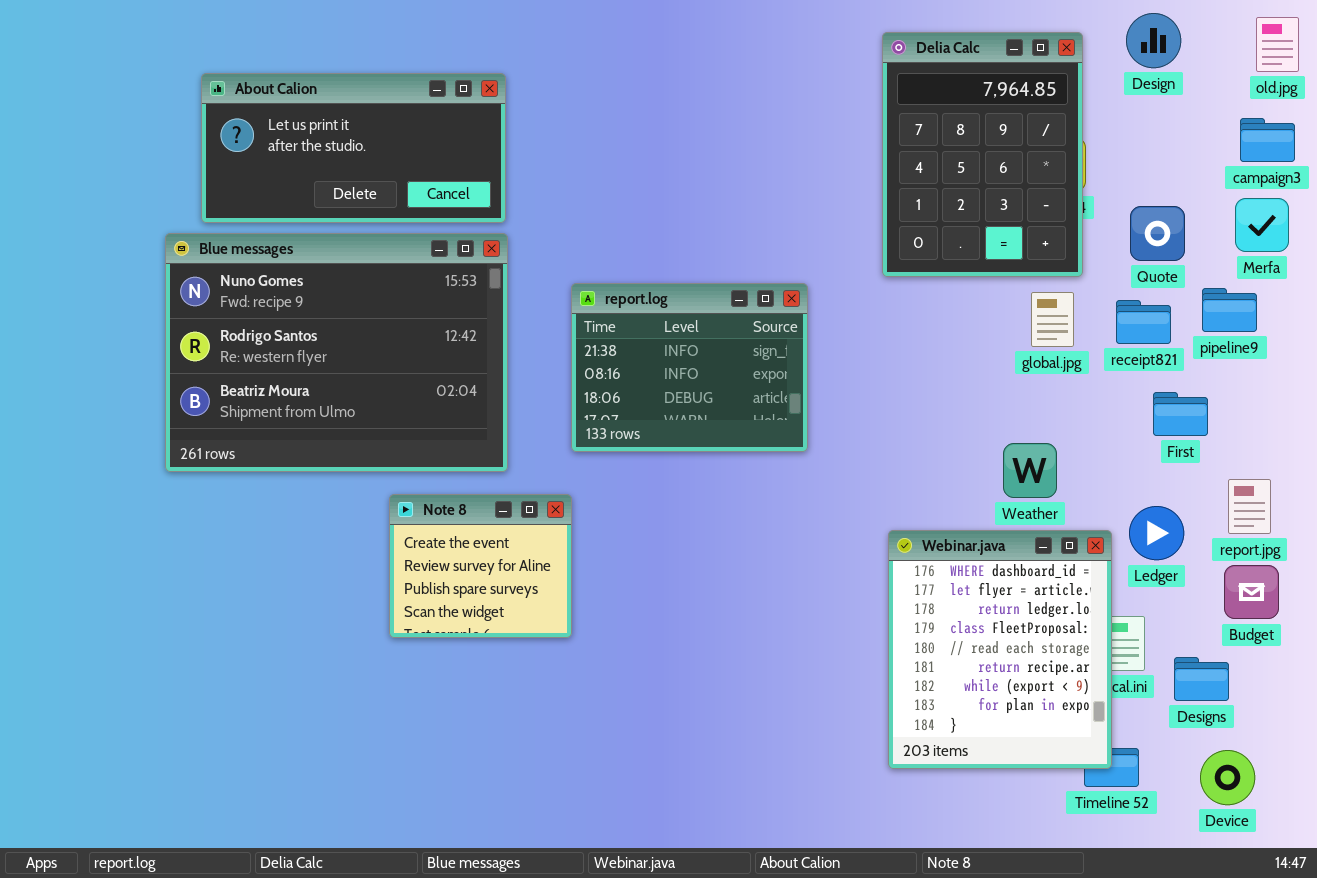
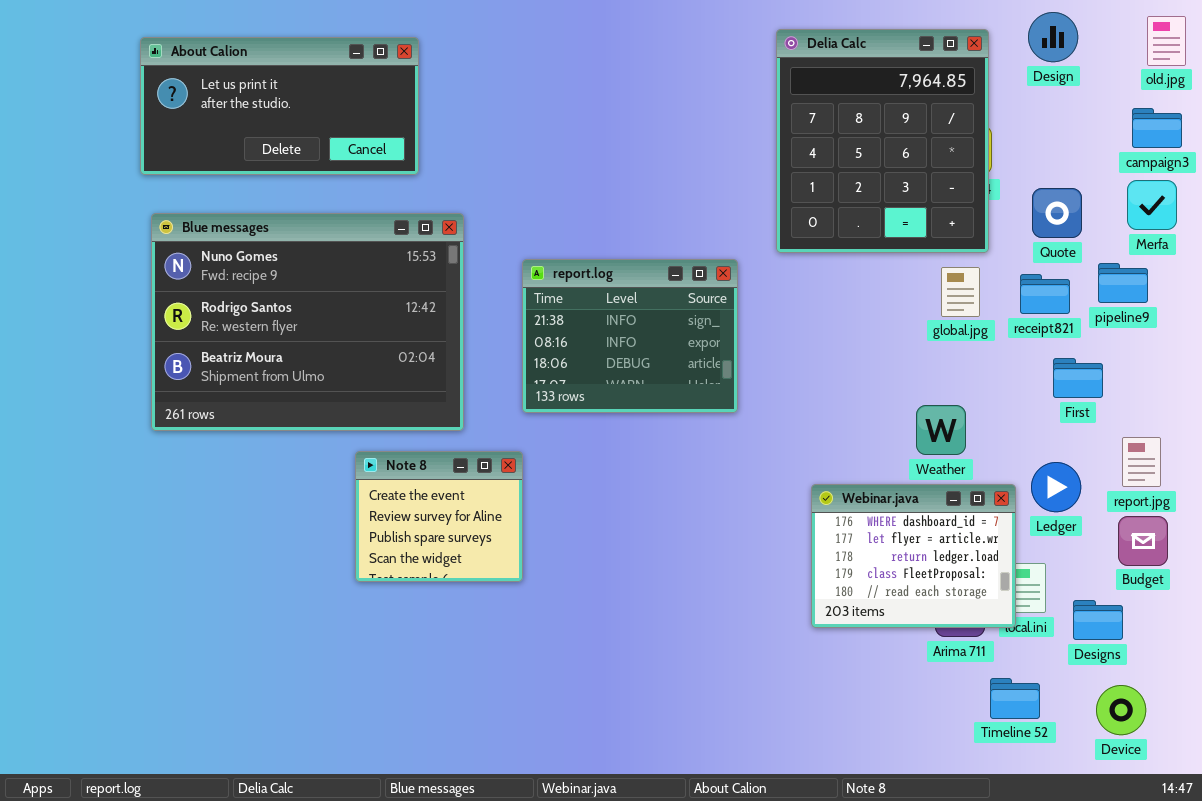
Delia Calc: [882,32,1083,277] -> [776,29,989,253], resized
About Calion: [201,73,506,223] -> [140,37,419,175], moved
Webinar.java: [888,530,1112,769] -> [811,484,1016,628], resized

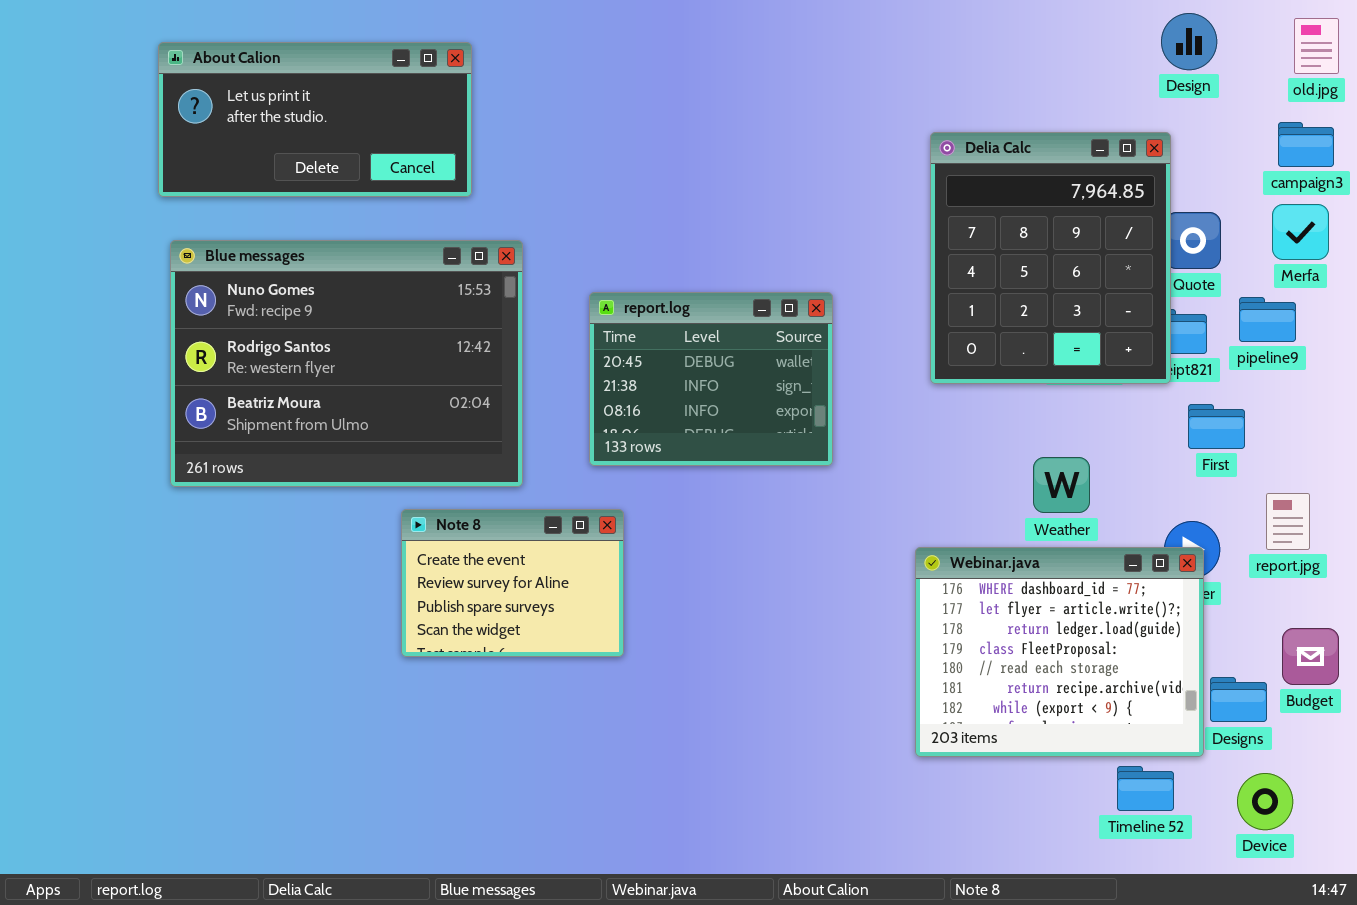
Delia Calc: [776,29,989,253] -> [930,132,1171,384], moved
report.log: [522,259,738,413] -> [589,292,833,466], scrolled up 1 row
Note 8: [355,451,523,582] -> [401,509,624,657], resized
Webinar.java: [811,484,1016,628] -> [915,547,1204,757], resized
Budget: [1118,516,1168,566] -> [1282,628,1339,685], moved

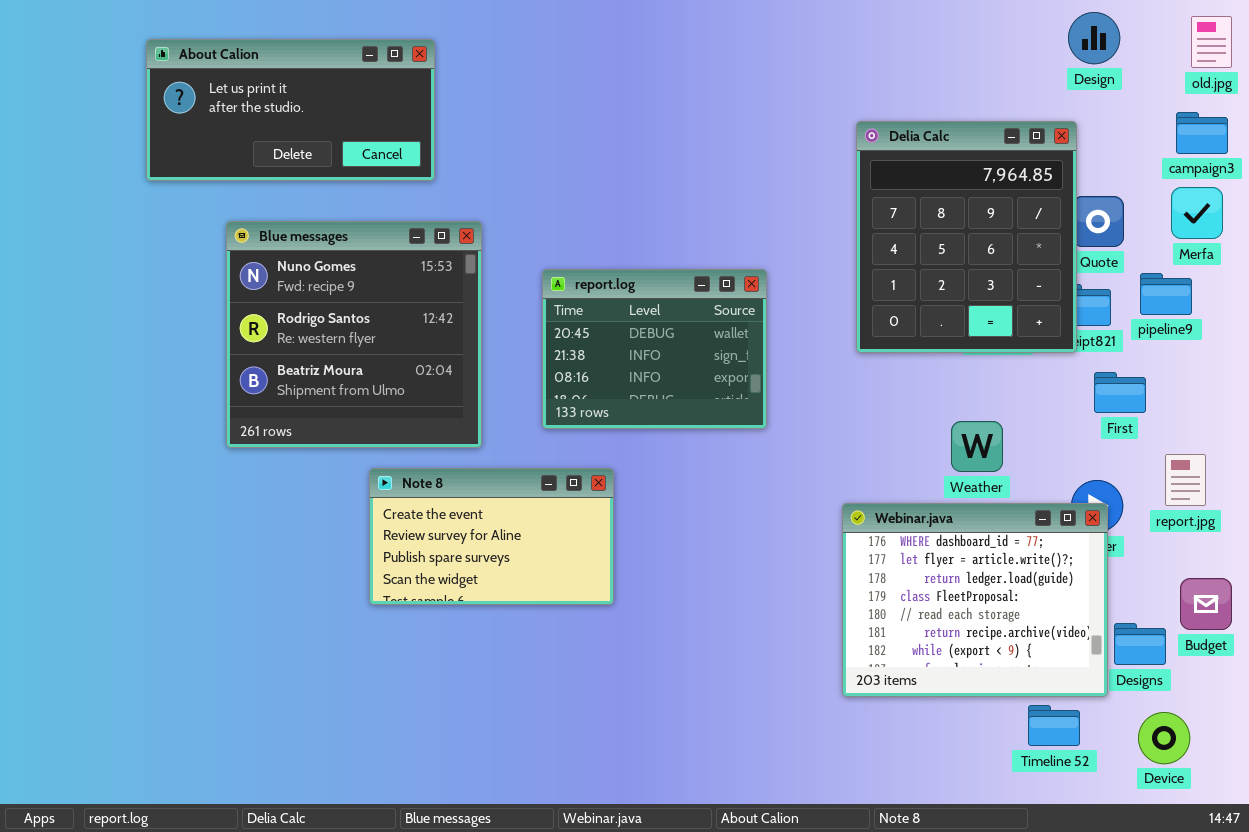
Blue messages: [170,240,523,487] -> [226,221,482,448], resized
Note 8: [401,509,624,657] -> [369,468,614,605], resized

